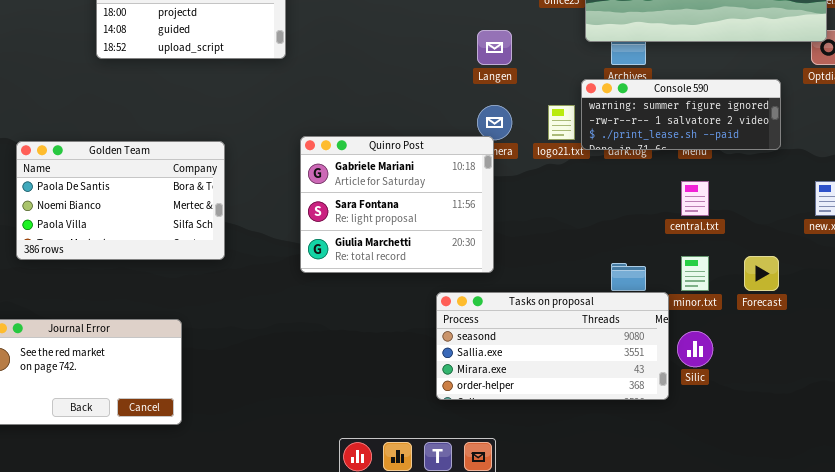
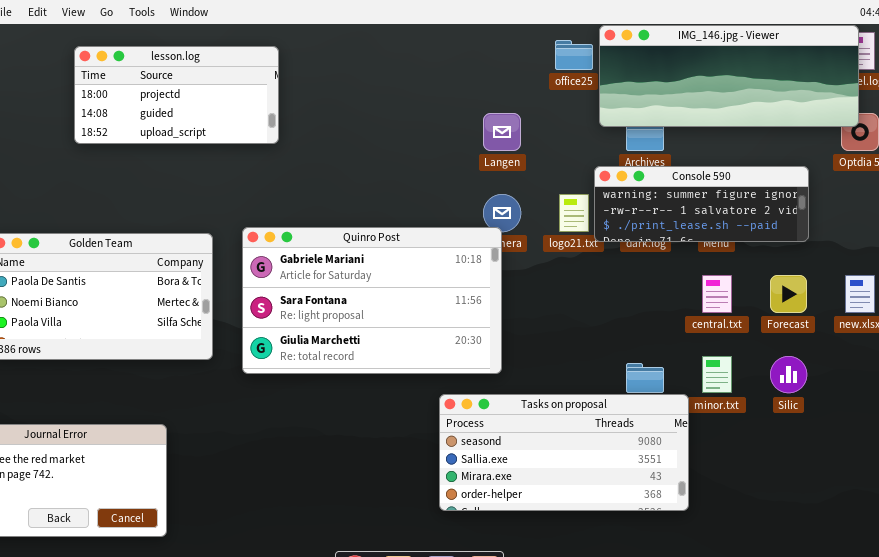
Quinro Post: [300,136,494,273] -> [242,227,502,374], resized
Forecast: [744,256,779,291] -> [770,275,807,313], moved
Silic: [677,331,713,367] -> [770,356,807,393], moved

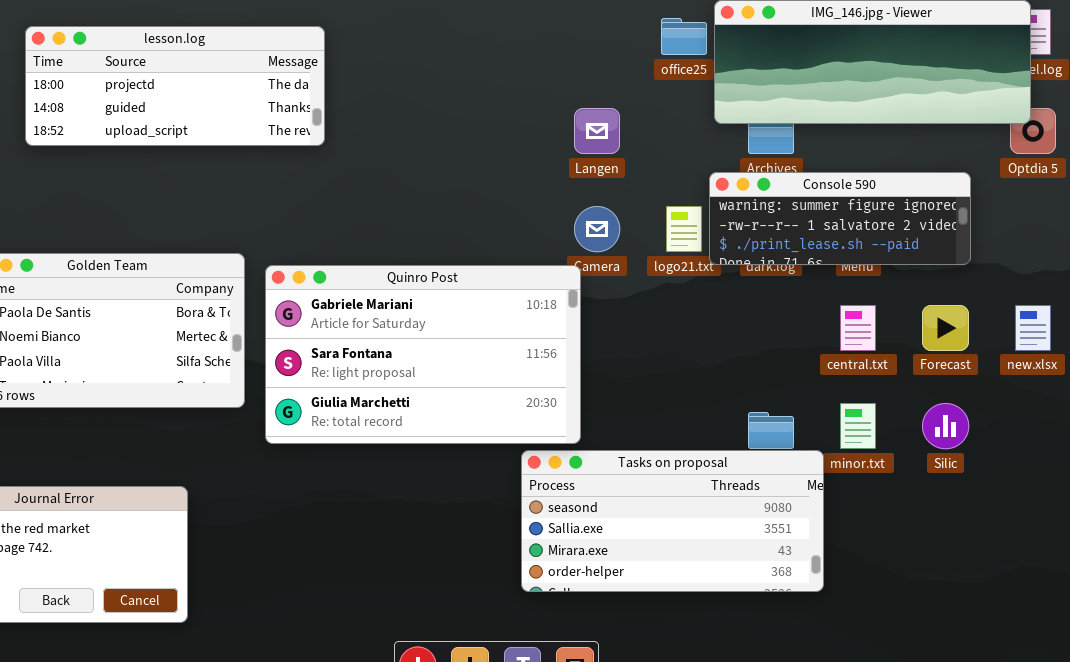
lesson.log: [74,46,279,144] -> [25,26,325,146], resized
Quinro Post: [242,227,502,374] -> [265,265,581,444], moved

